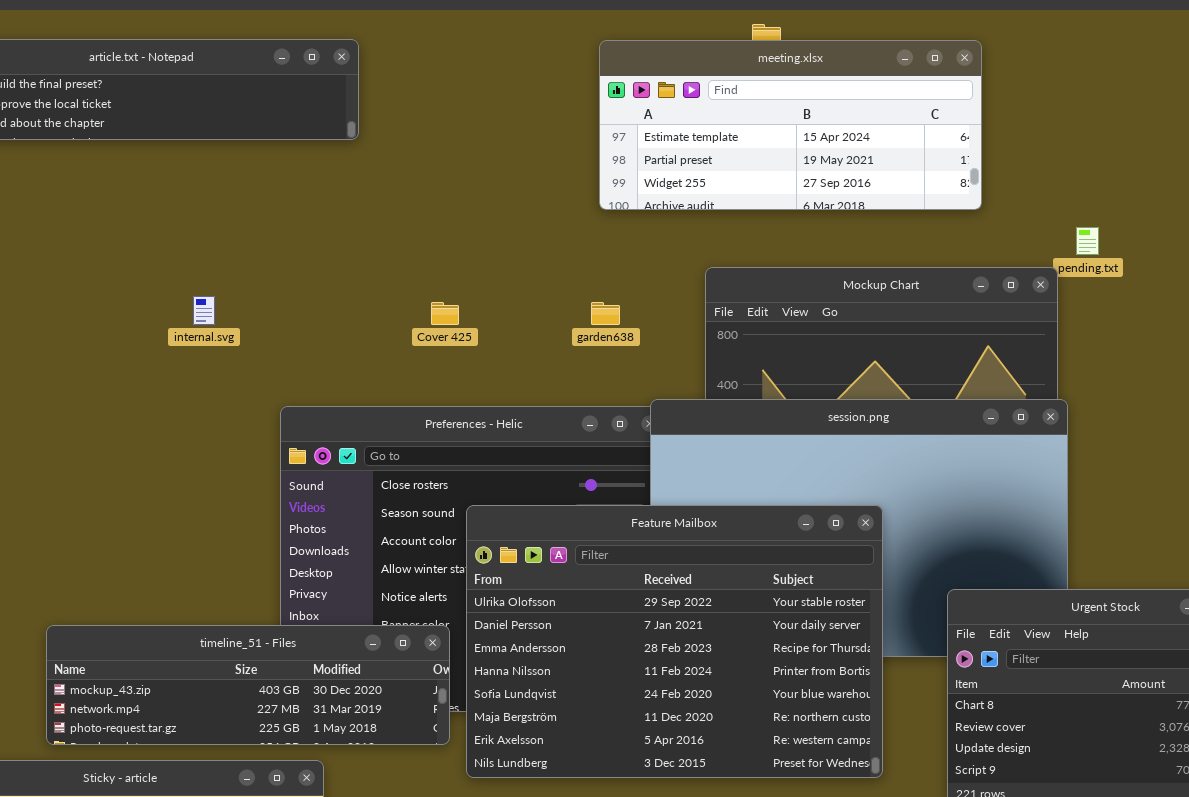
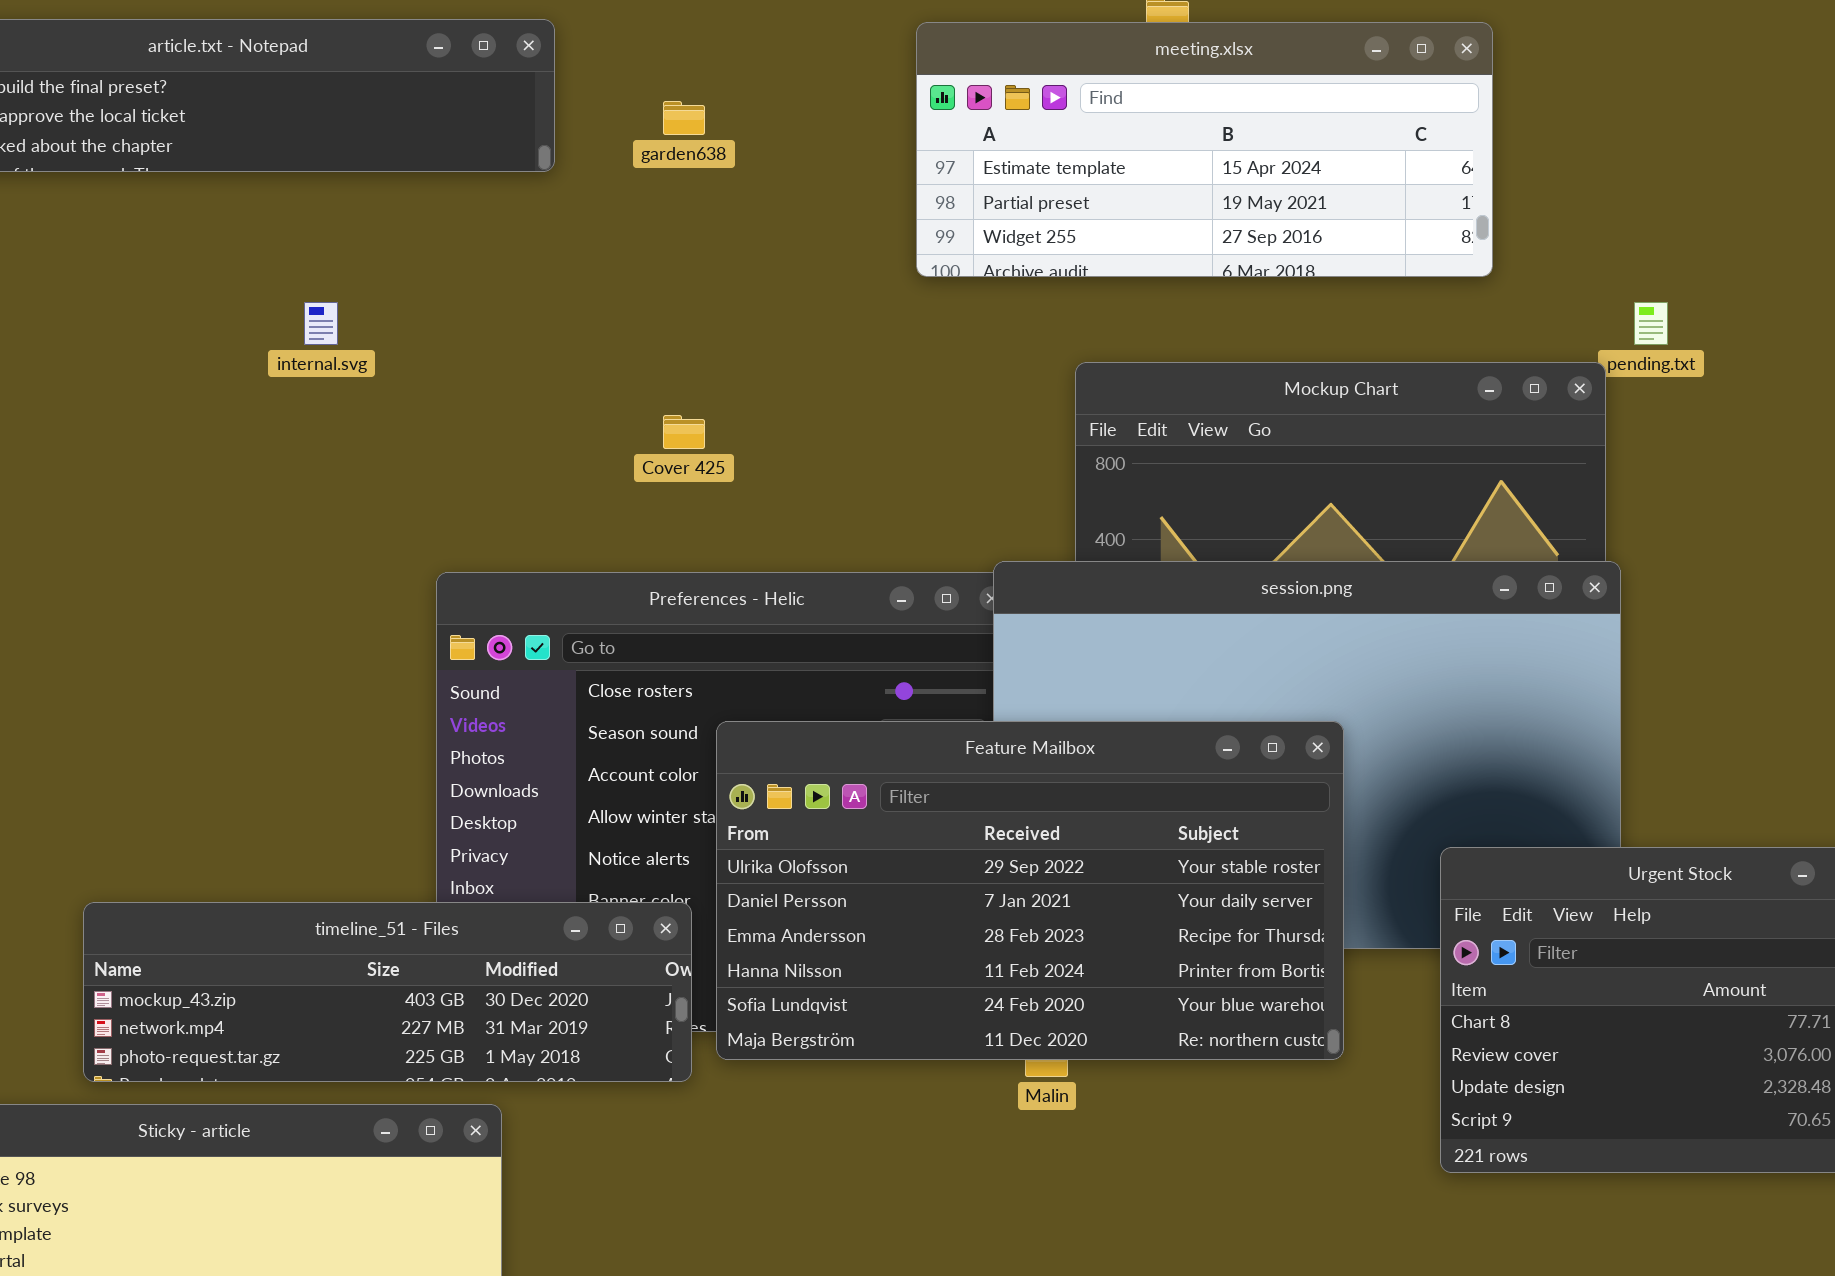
internal.svg: [193,296,215,325] -> [304,302,338,345], moved
garden638: [591,302,620,325] -> [663,101,705,135], moved
Feature Mailbox: [466,505,883,778] -> [716,721,1344,1060], resized

